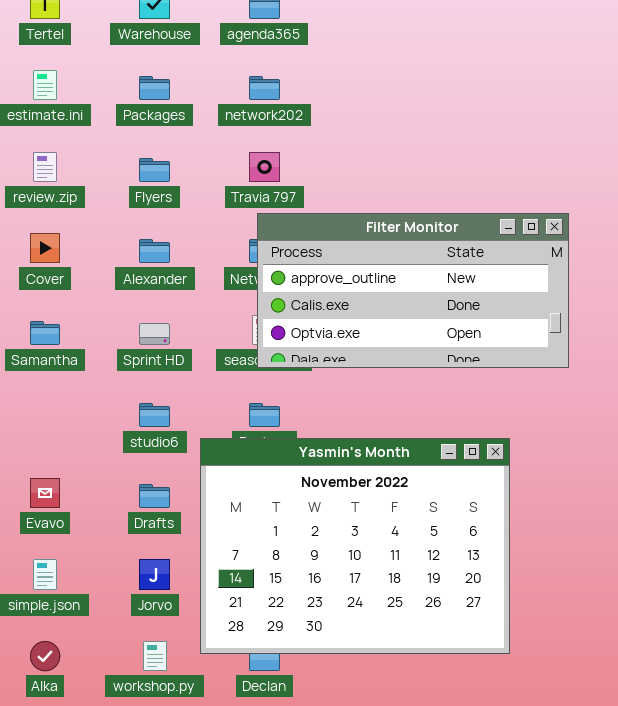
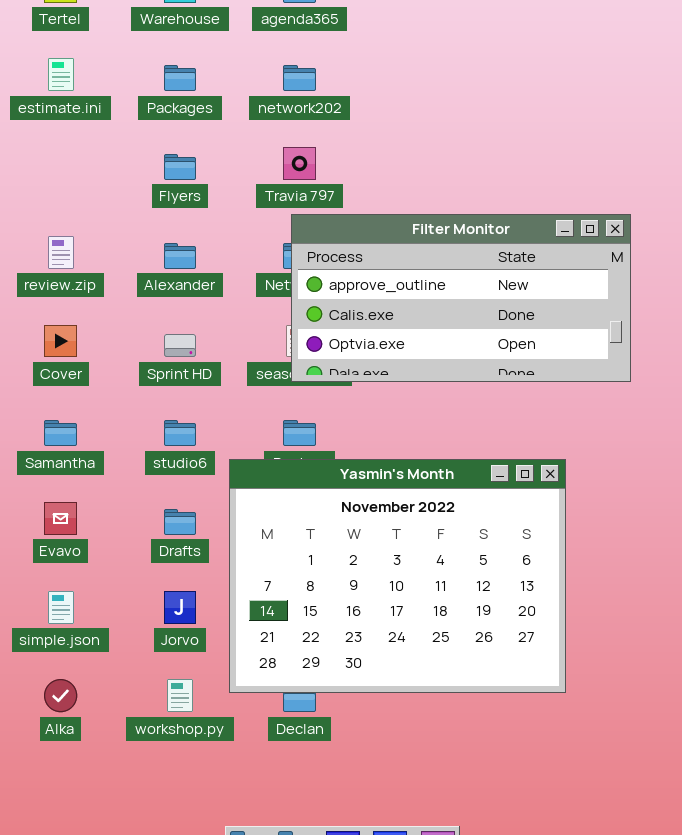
review.zip: [33,152,57,182] -> [48,236,74,269], moved
Cover: [30,233,60,263] -> [44,325,77,357], moved
Samantha: [30,321,60,345] -> [44,420,77,446], moved

